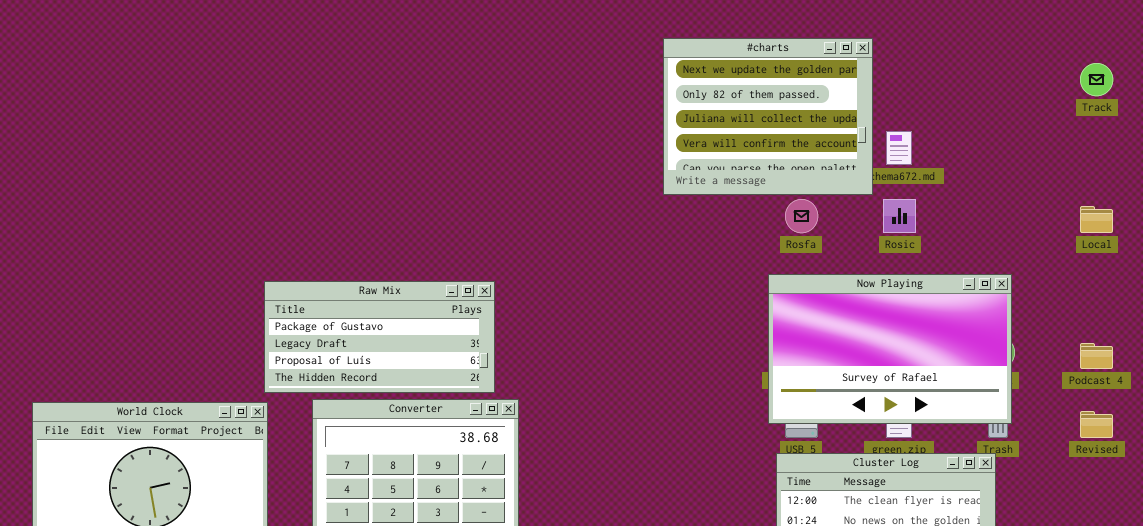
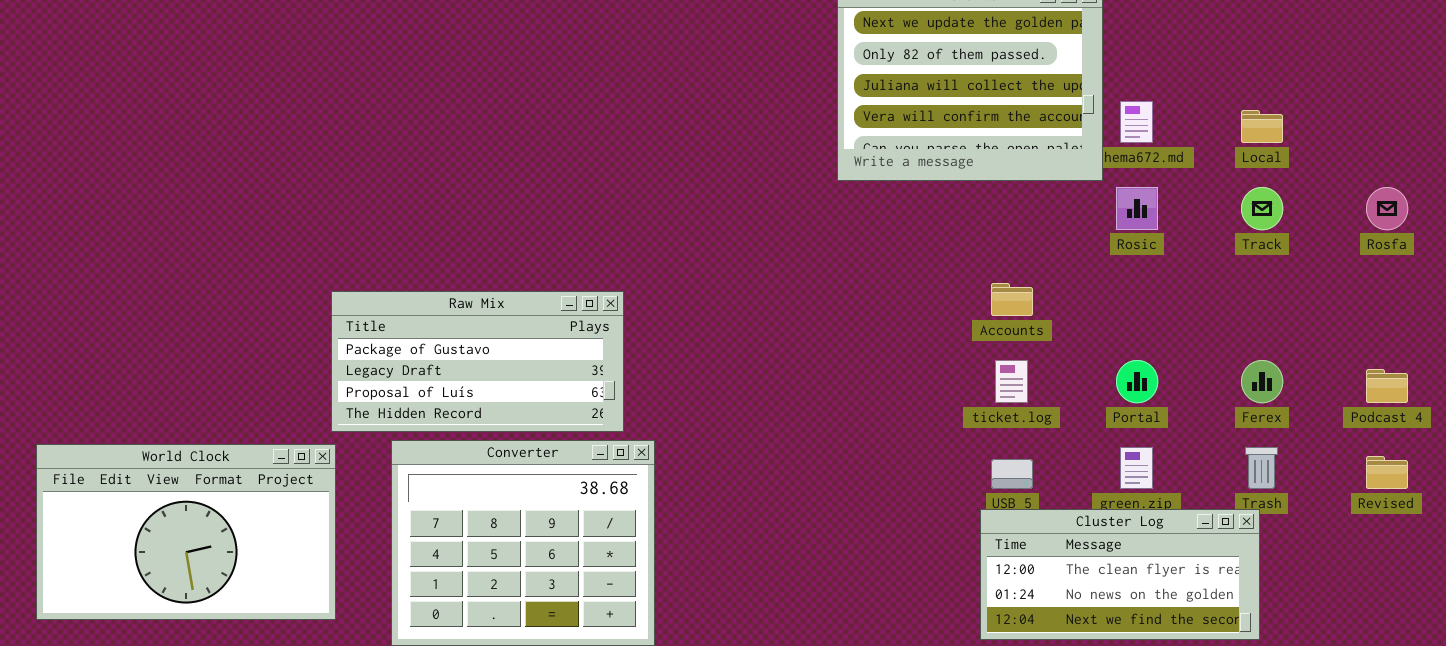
Track: [1080,63,1113,96] -> [1241,187,1283,230], moved
Rosfa: [785,199,818,233] -> [1366,187,1408,230], moved
Local: [1080,206,1113,233] -> [1241,110,1283,143], moved
Now Playing: [768,274,1012,424] -> none, closed

